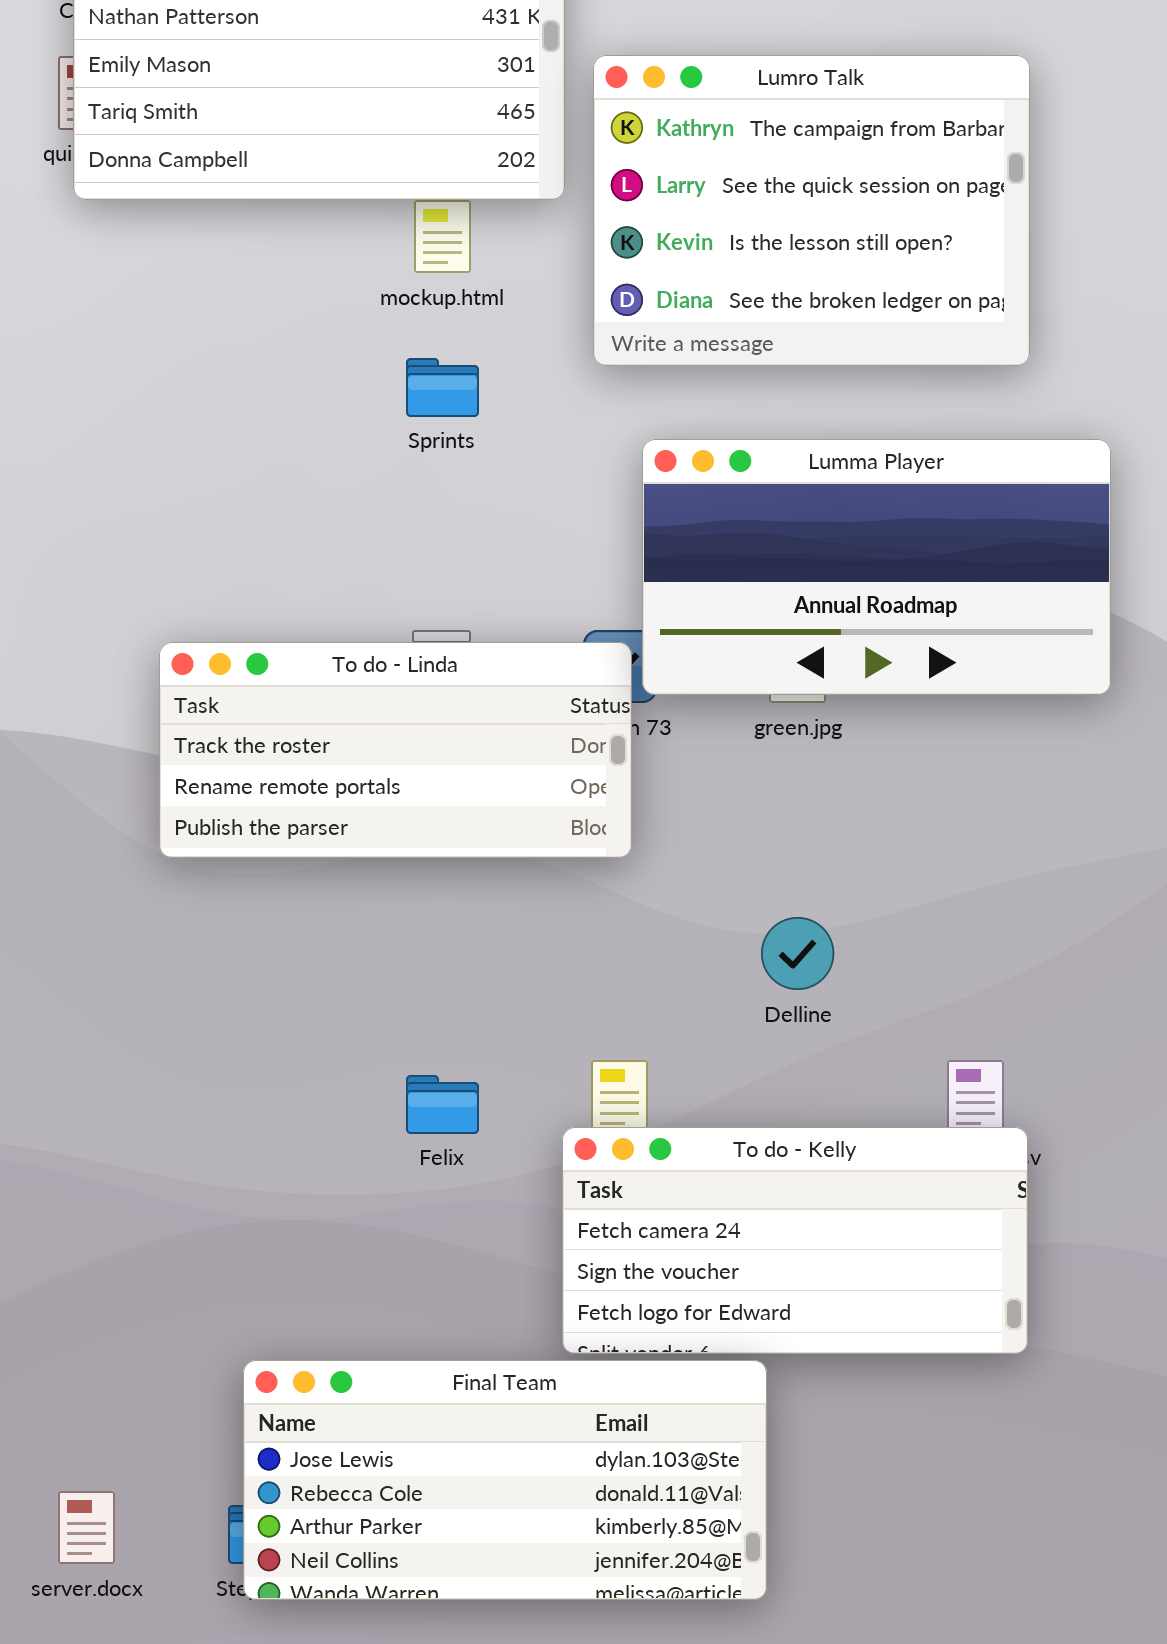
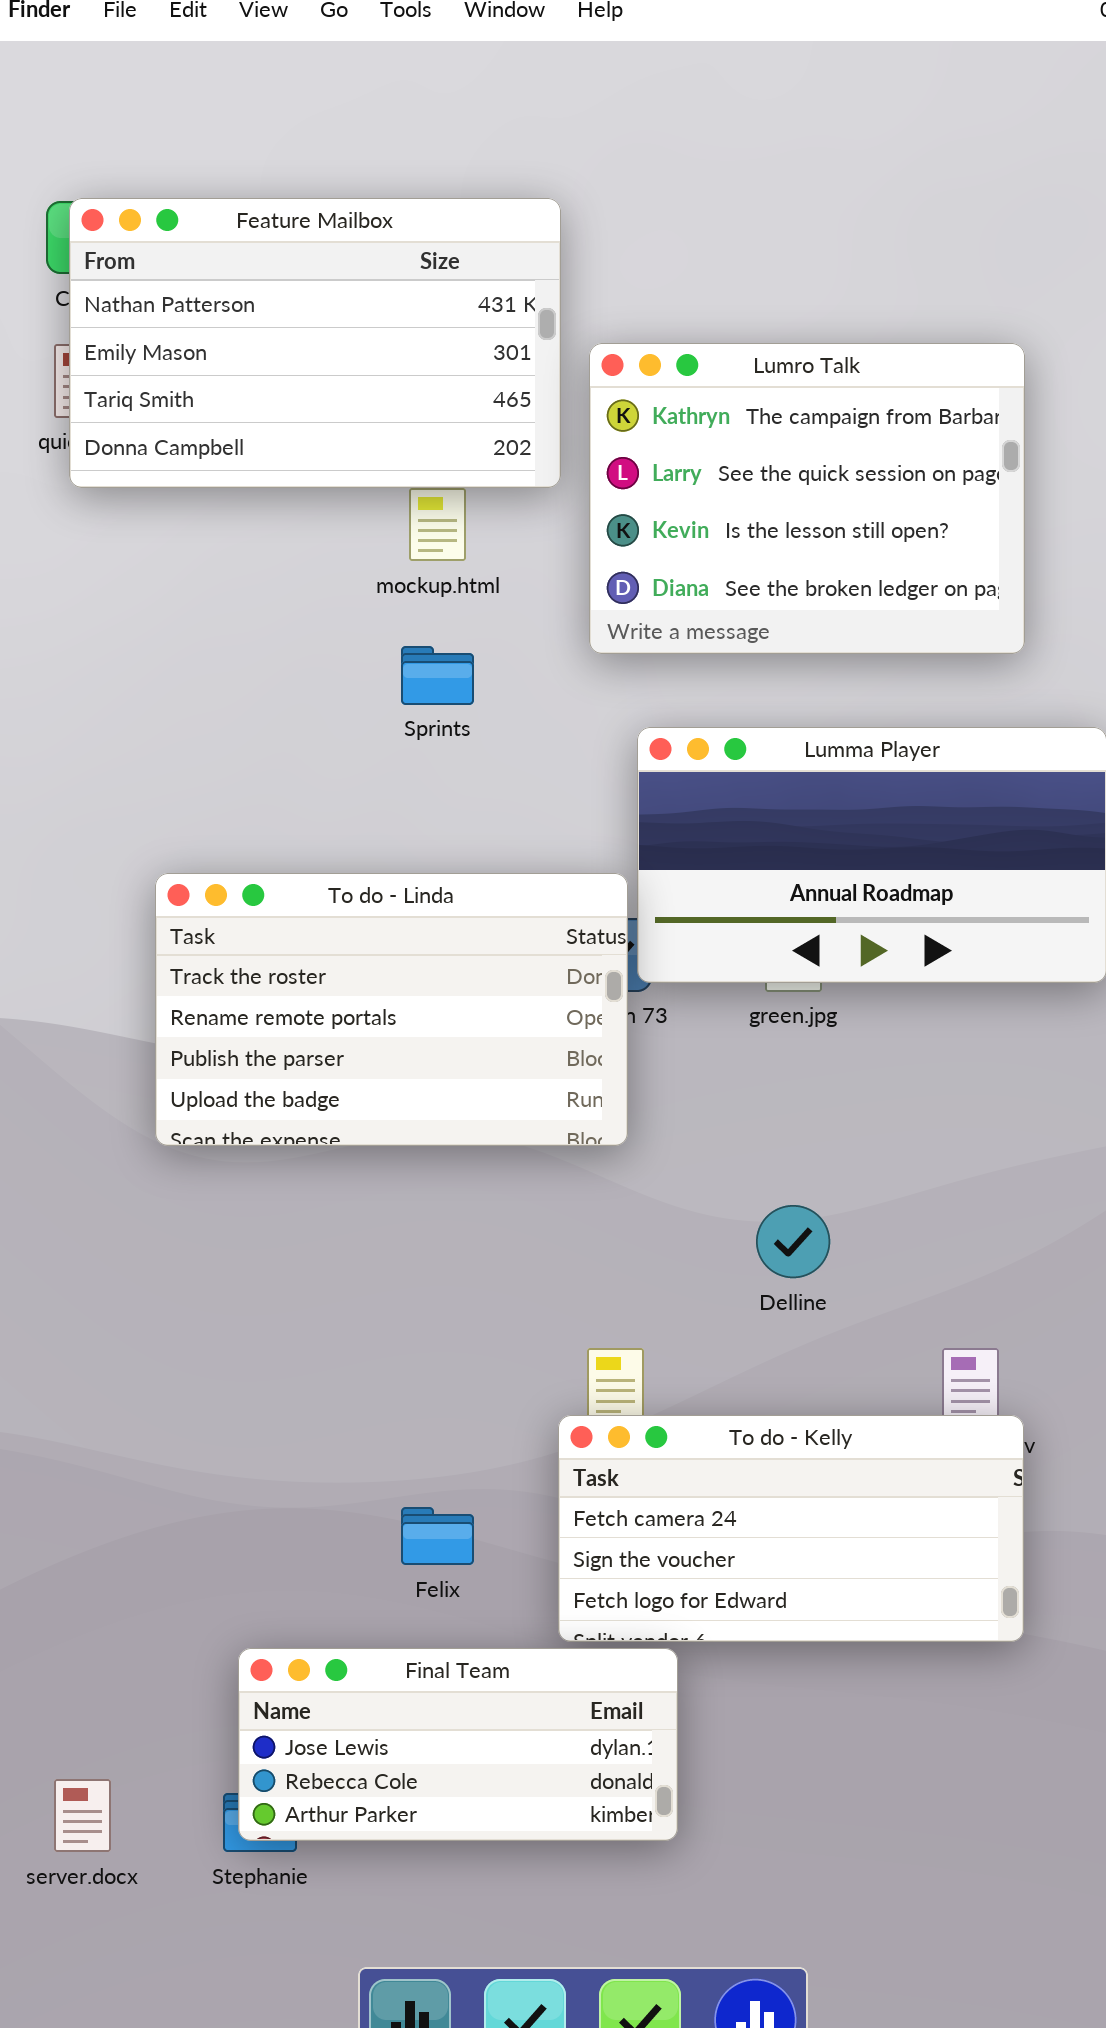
To do - Linda: [159,642,632,858] -> [155,873,628,1146], resized
Felix: [406,1075,479,1134] -> [401,1507,474,1565], moved
Final Team: [243,1360,767,1600] -> [238,1648,678,1841], resized

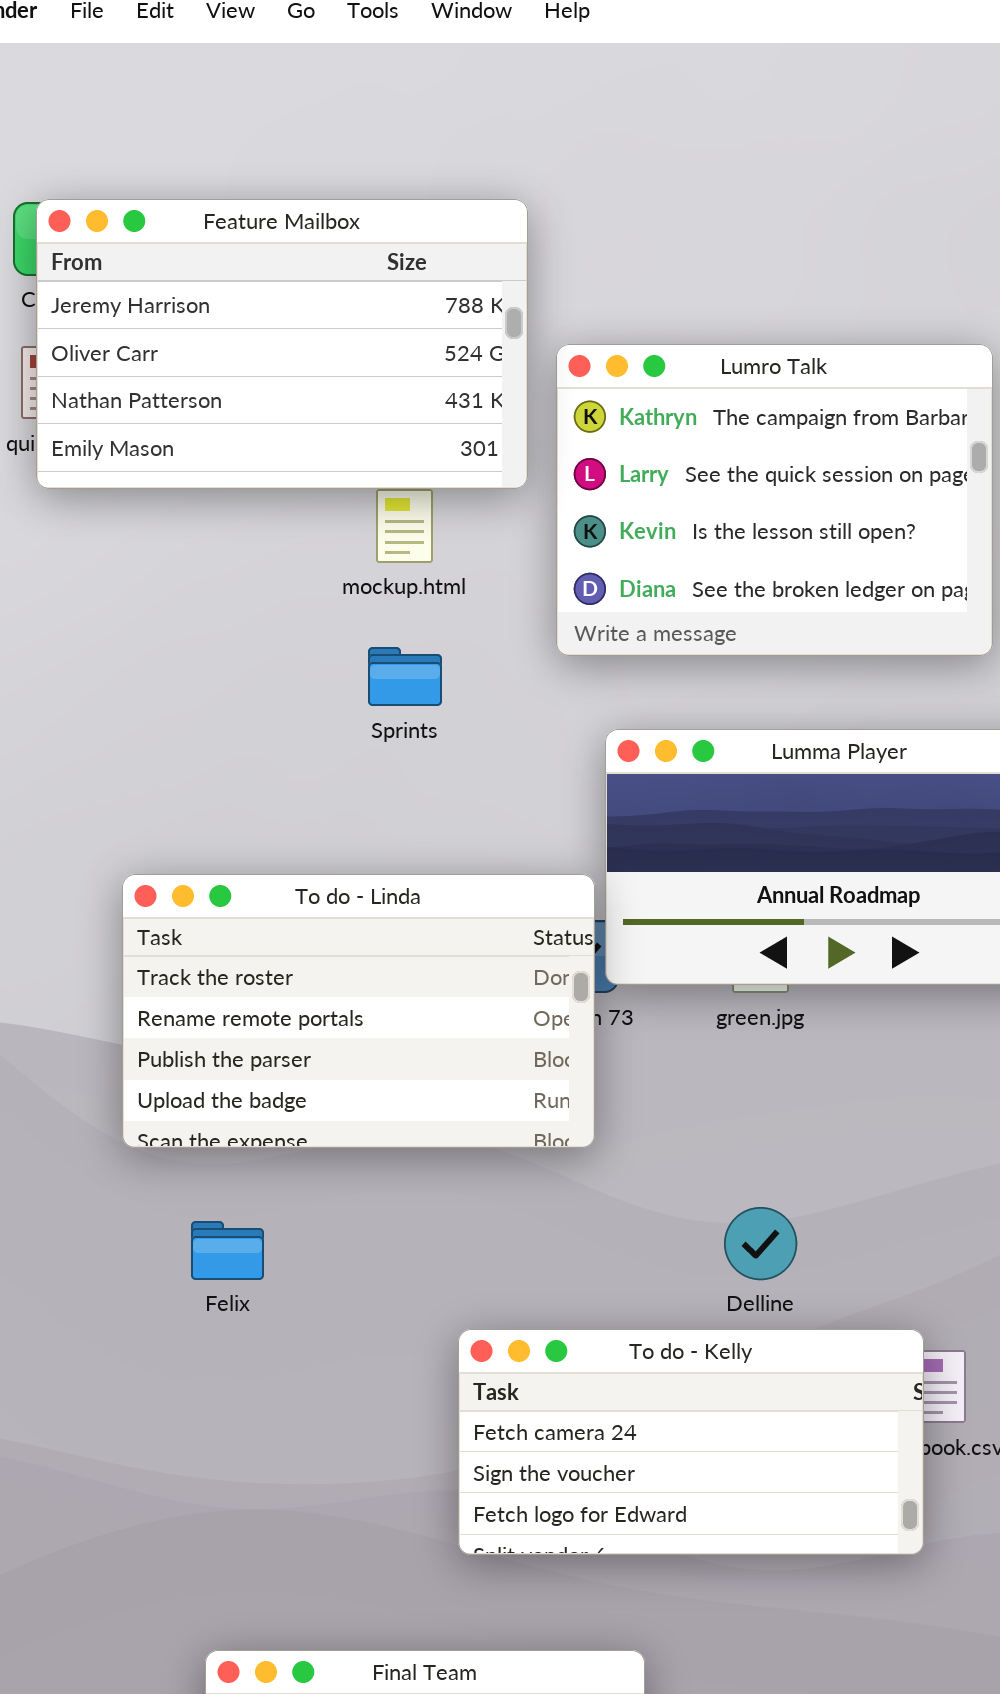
Feature Mailbox: [69,198,561,488] -> [36,199,528,489], scrolled up 2 rows
To do - Kelly: [558,1415,1024,1642] -> [458,1329,924,1555], moved
Felix: [401,1507,474,1565] -> [191,1221,264,1280], moved

